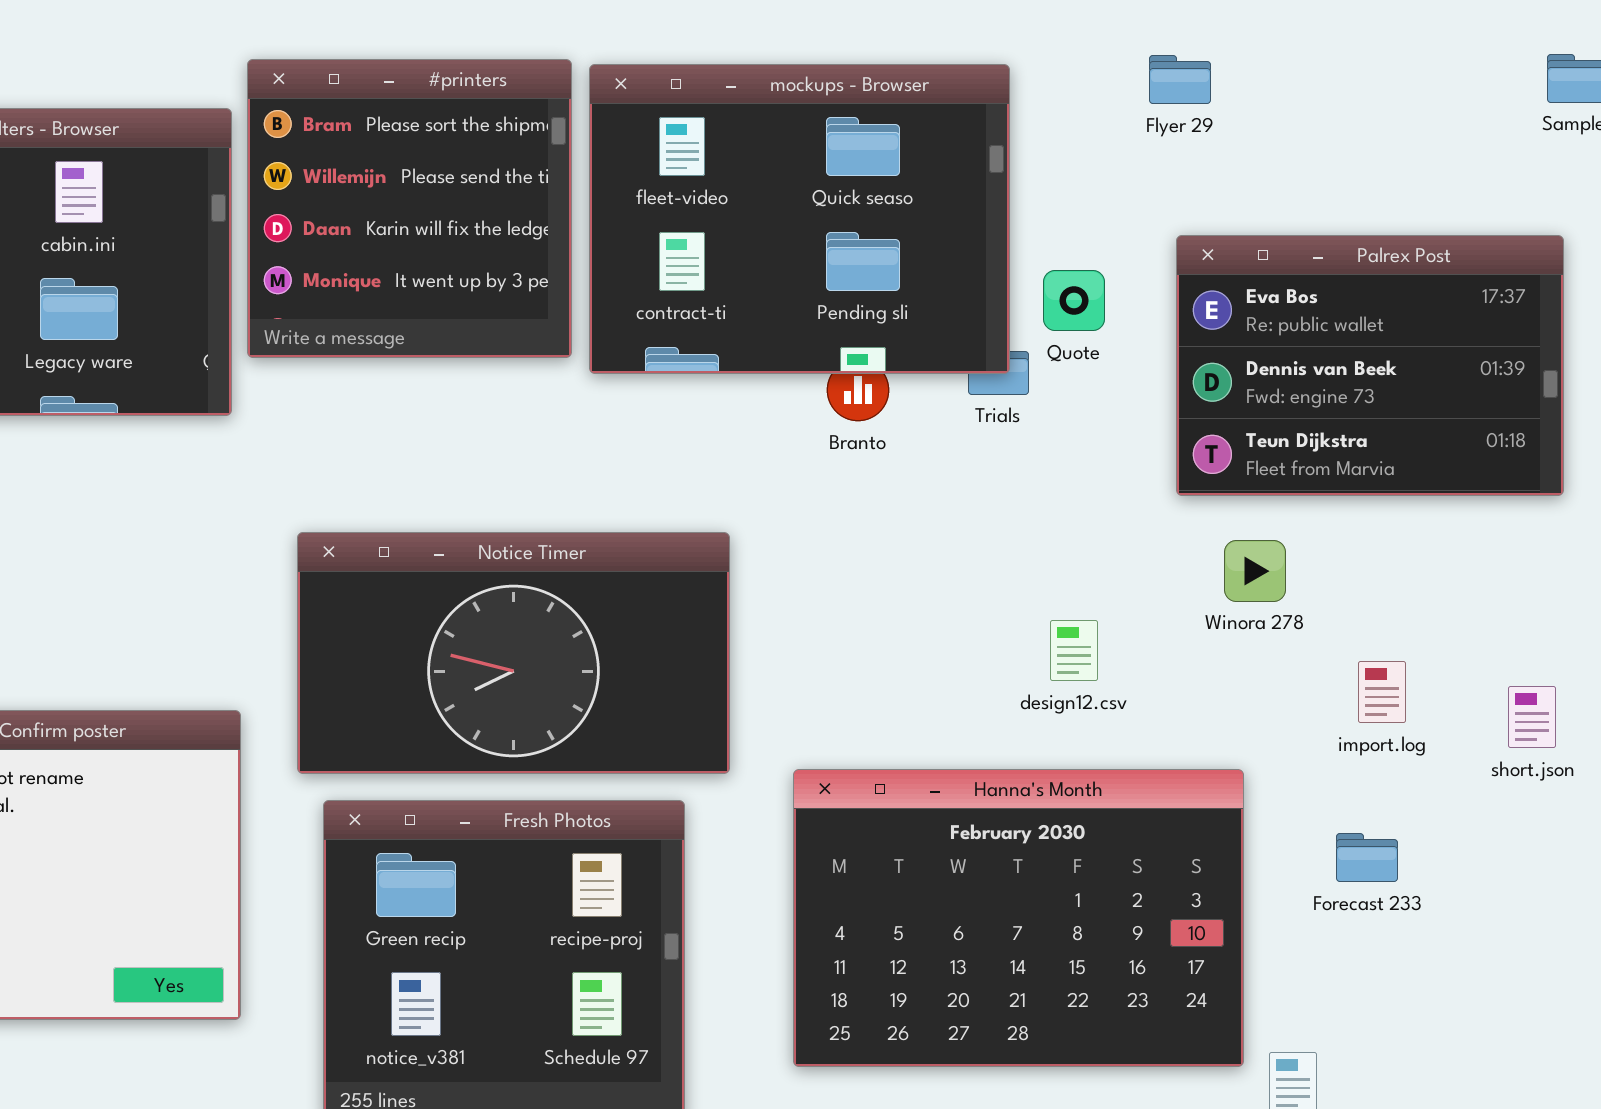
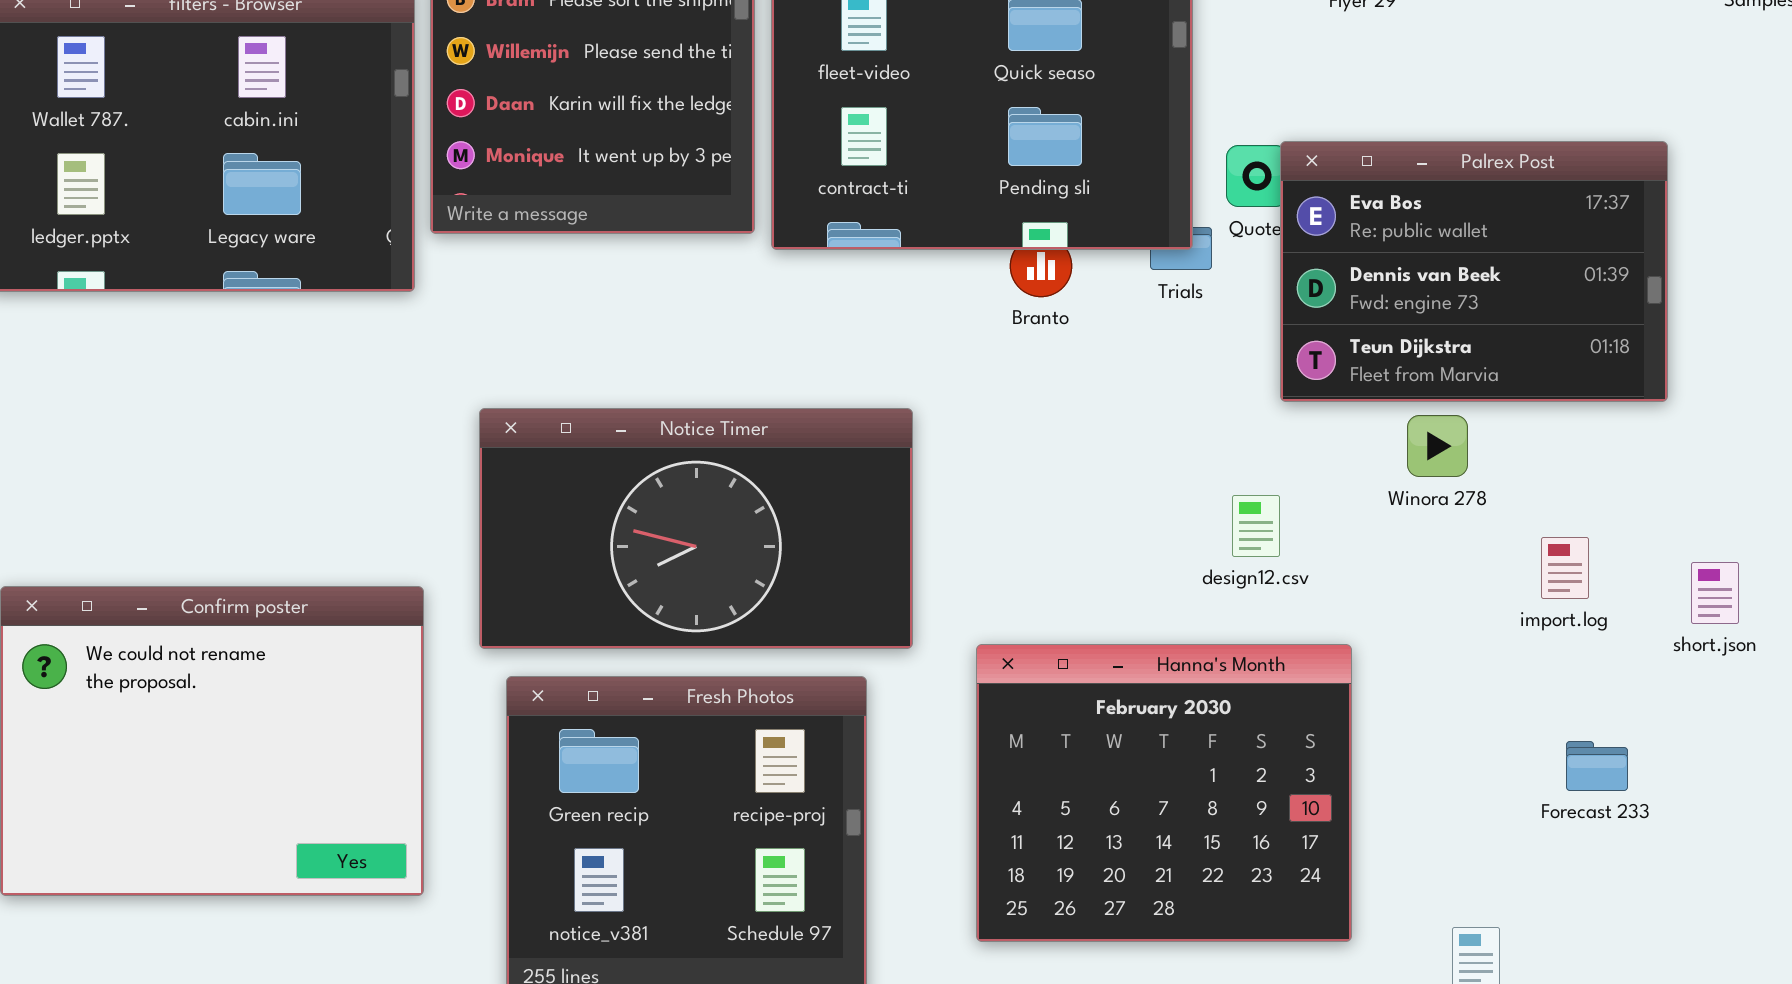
Palrex Post: [1176,235,1564,496] -> [1280,141,1668,402], moved
Hanna's Month: [793,769,1244,1067] -> [976,644,1352,942], resized
Forecast 233: [1336,833,1398,882] -> [1566,741,1628,791], moved

